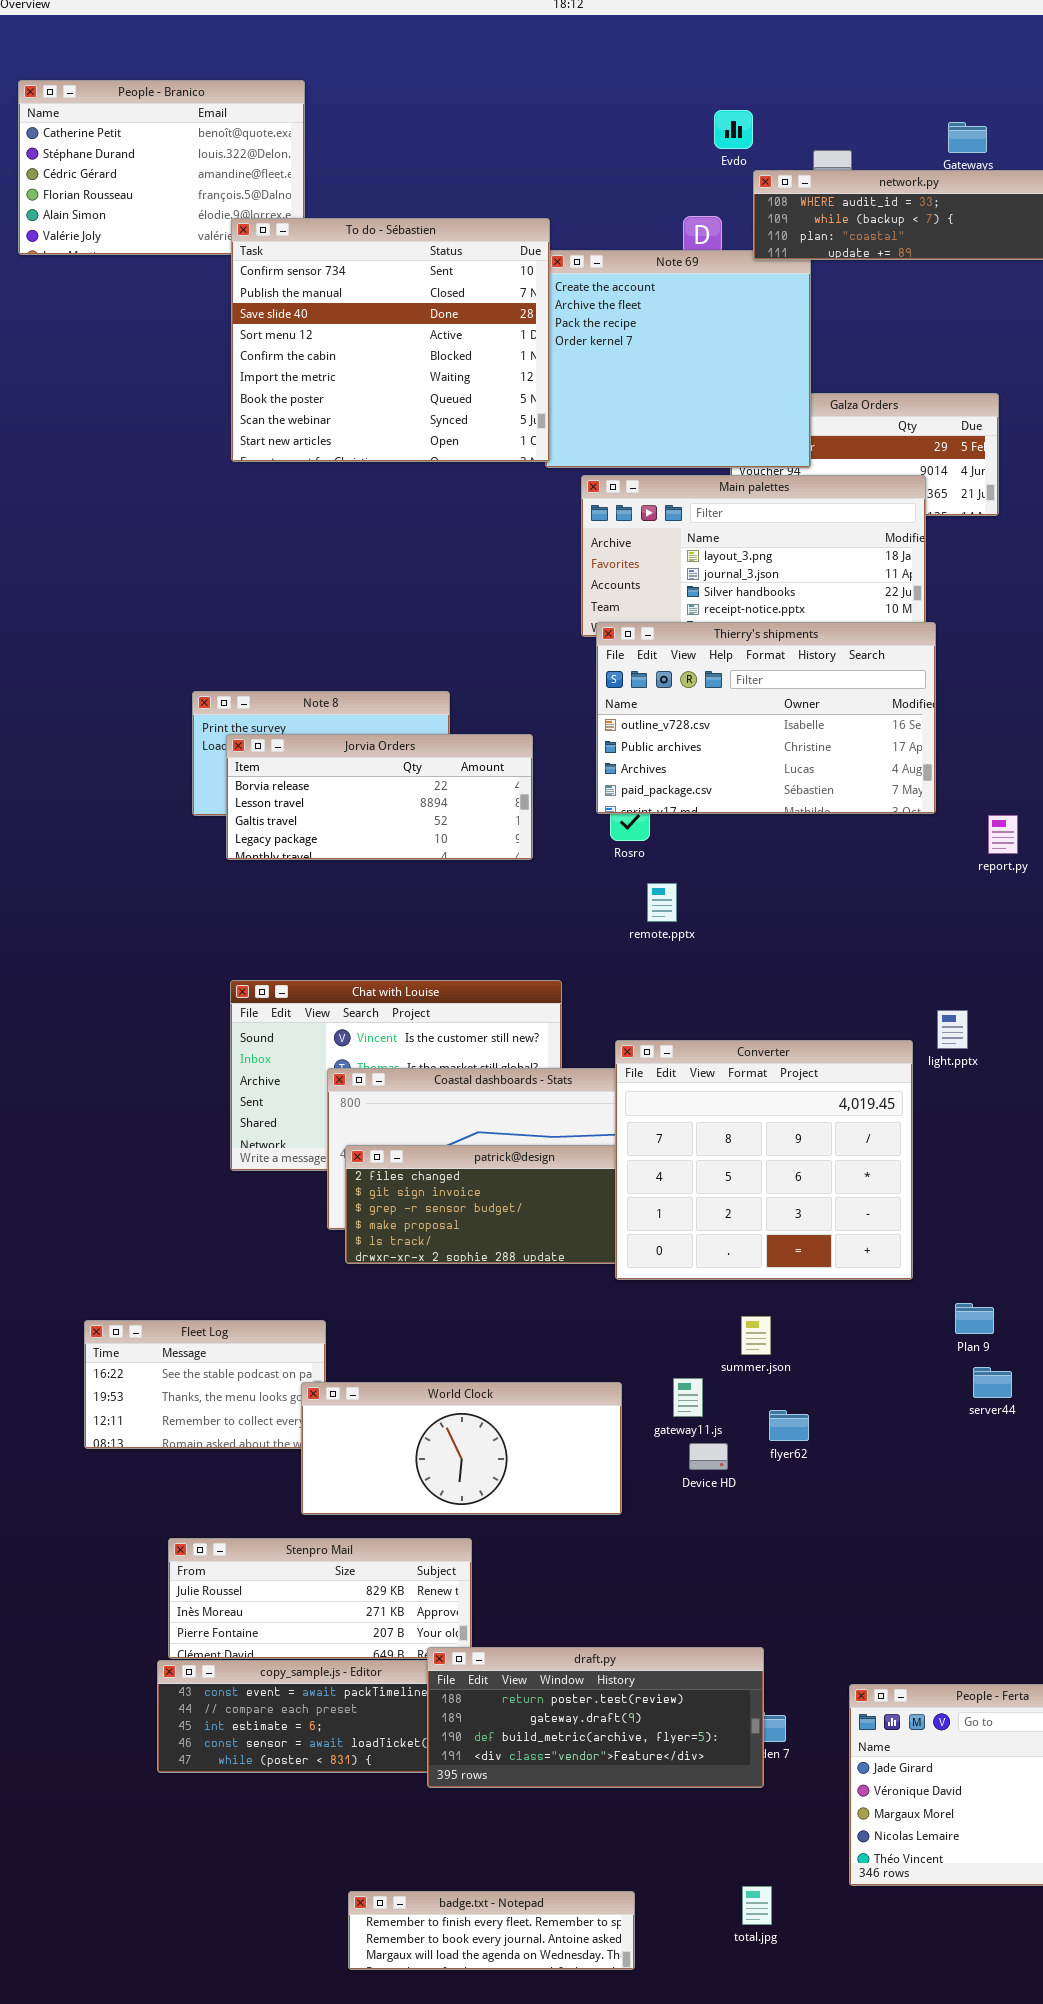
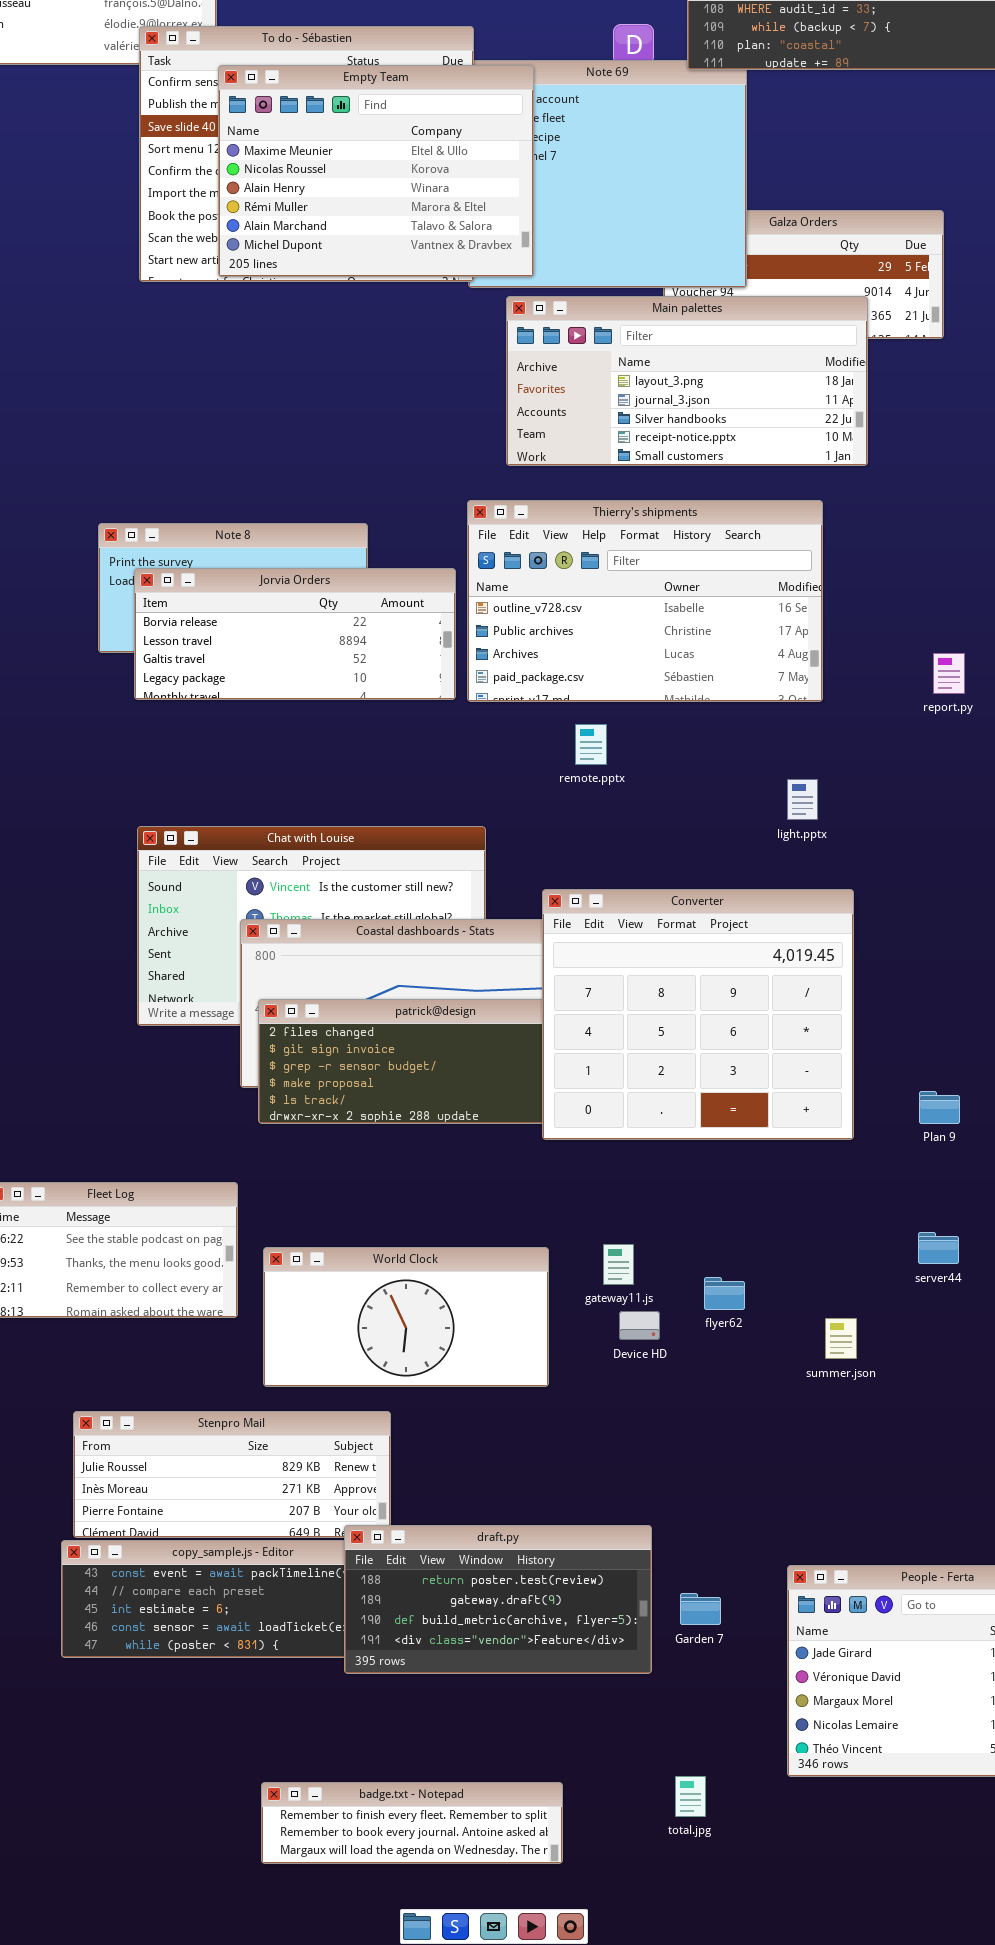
Empty Team: none -> [218,65,534,277], opened
Thierry's shipments: [596,622,936,814] -> [467,500,823,702], moved
light.pptx: [937,1010,968,1049] -> [787,779,818,820], moved
Plan 9: [955,1303,994,1334] -> [919,1091,960,1124], moved
summer.json: [741,1316,771,1355] -> [825,1318,857,1359], moved
World Clock: [301,1382,622,1515] -> [263,1247,549,1387], resized
draft.py: [427,1647,764,1788] -> [344,1525,652,1674], resized

